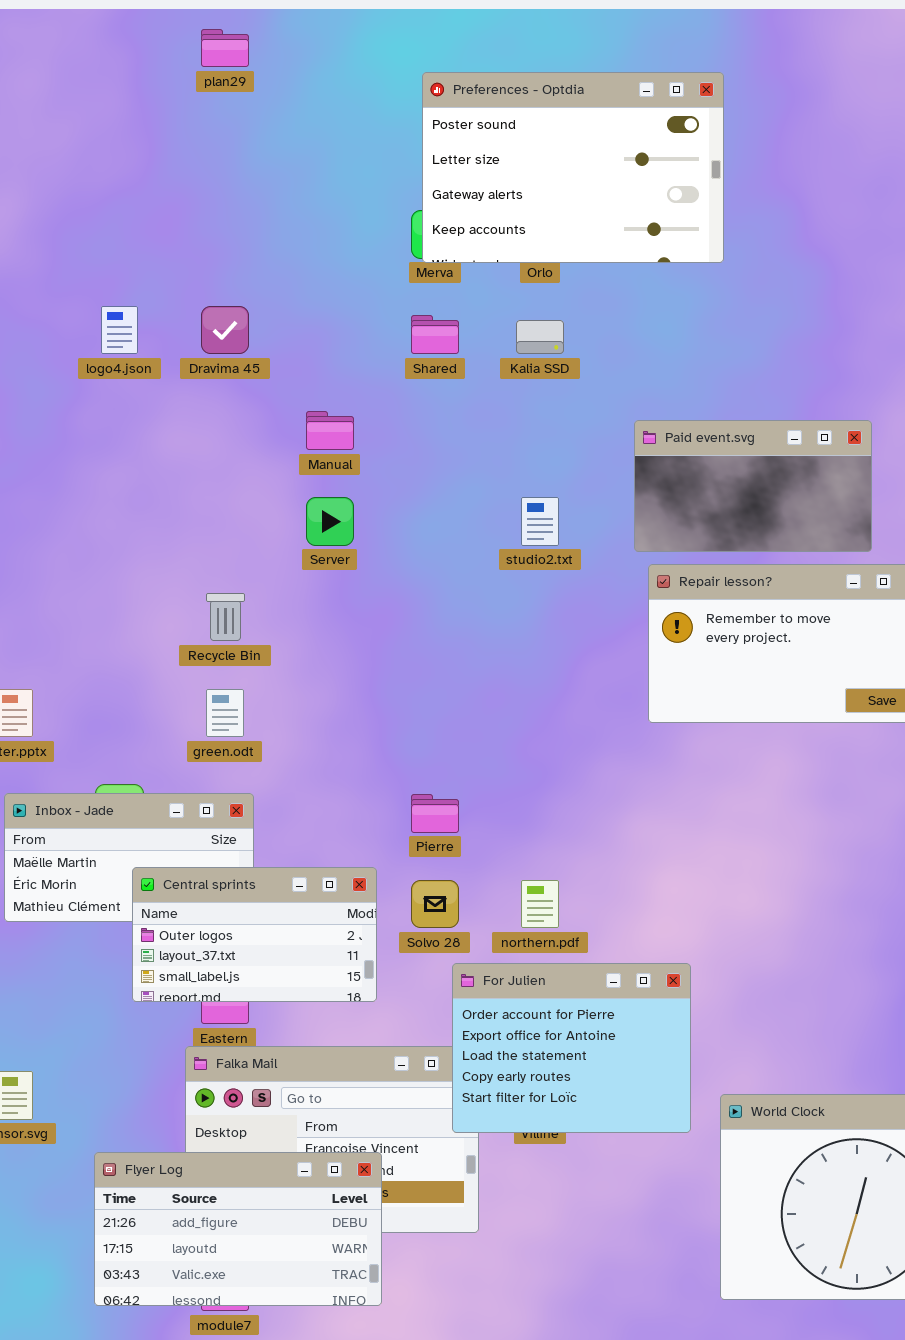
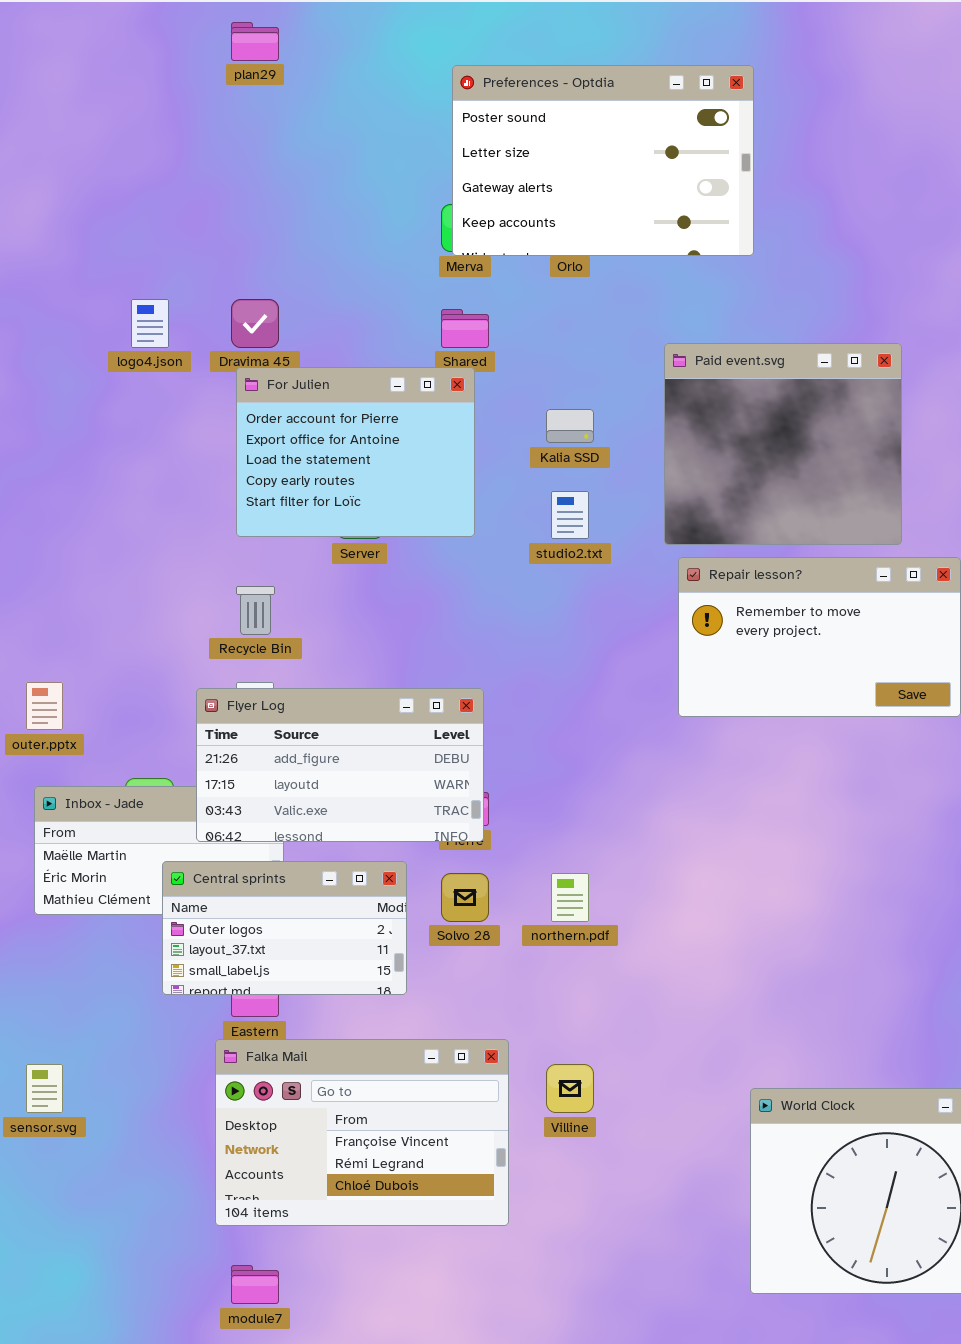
Kalia SSD: [516,320,564,354] -> [546,409,594,443], moved
Paid event.svg: [634,420,872,552] -> [664,343,902,545], resized
For Julien: [452,963,691,1133] -> [236,367,475,537], moved
Flyer Log: [94,1152,382,1306] -> [196,688,484,842], moved

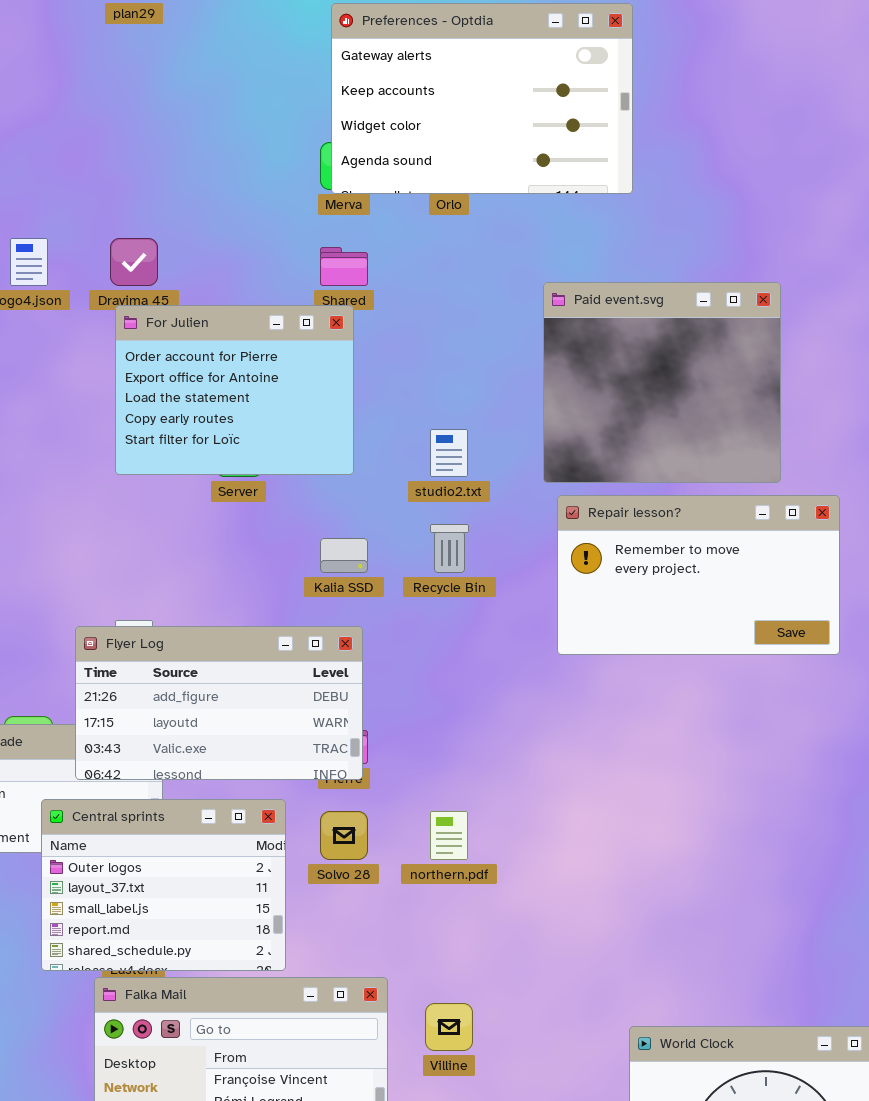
Preferences - Optdia: [452,65,754,256] -> [331,3,633,194], scrolled down 2 rows
Kalia SSD: [546,409,594,443] -> [320,538,368,573], moved
Recycle Bin: [236,586,275,635] -> [430,524,469,573], moved
Central sprints: [162,861,407,995] -> [41,799,286,971], resized

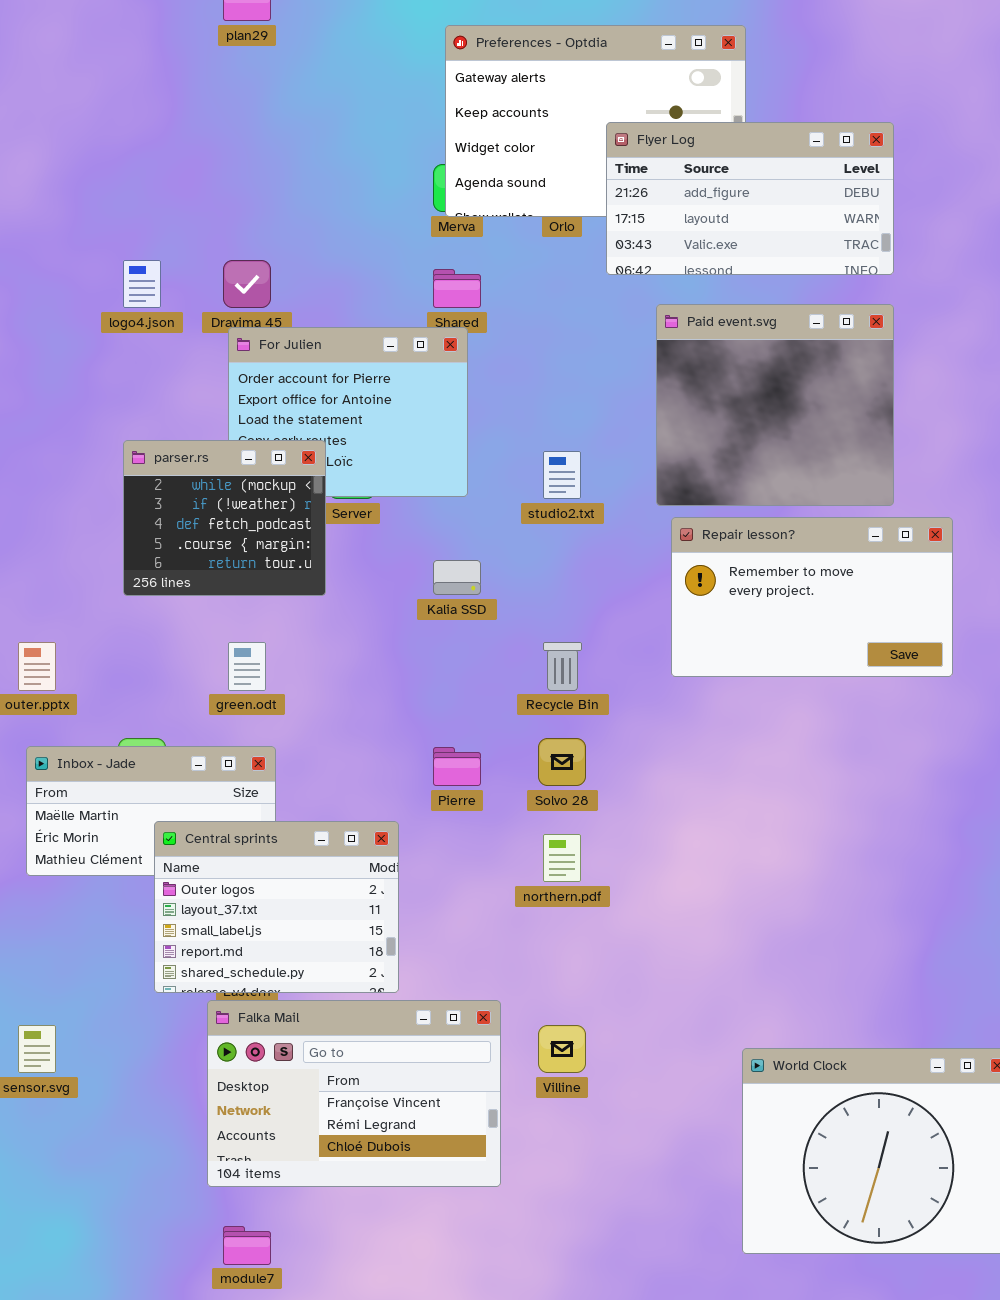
parser.rs: none -> [123,440,326,596], opened
Recycle Bin: [430,524,469,573] -> [543,642,582,691], moved
Flyer Log: [75,626,363,780] -> [606,122,894,275], moved
Solvo 28: [320,811,368,860] -> [538,738,586,786], moved

